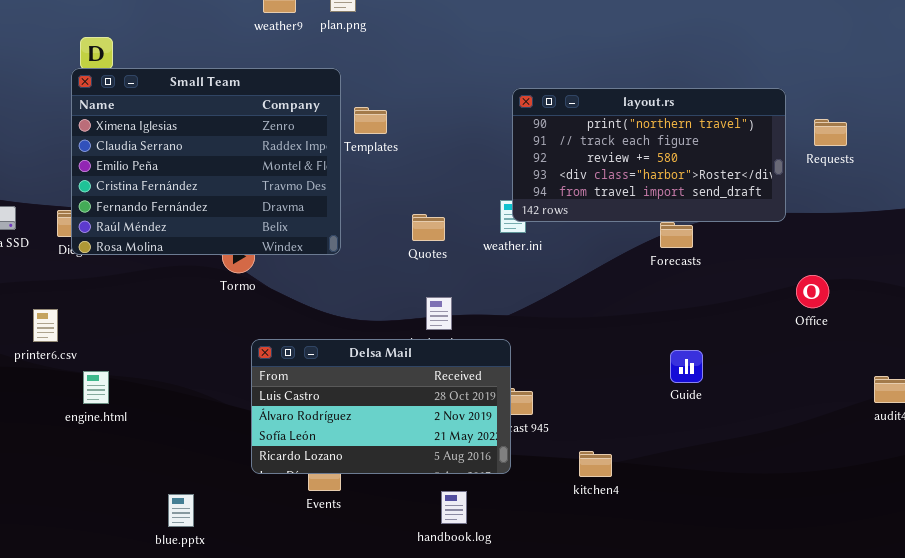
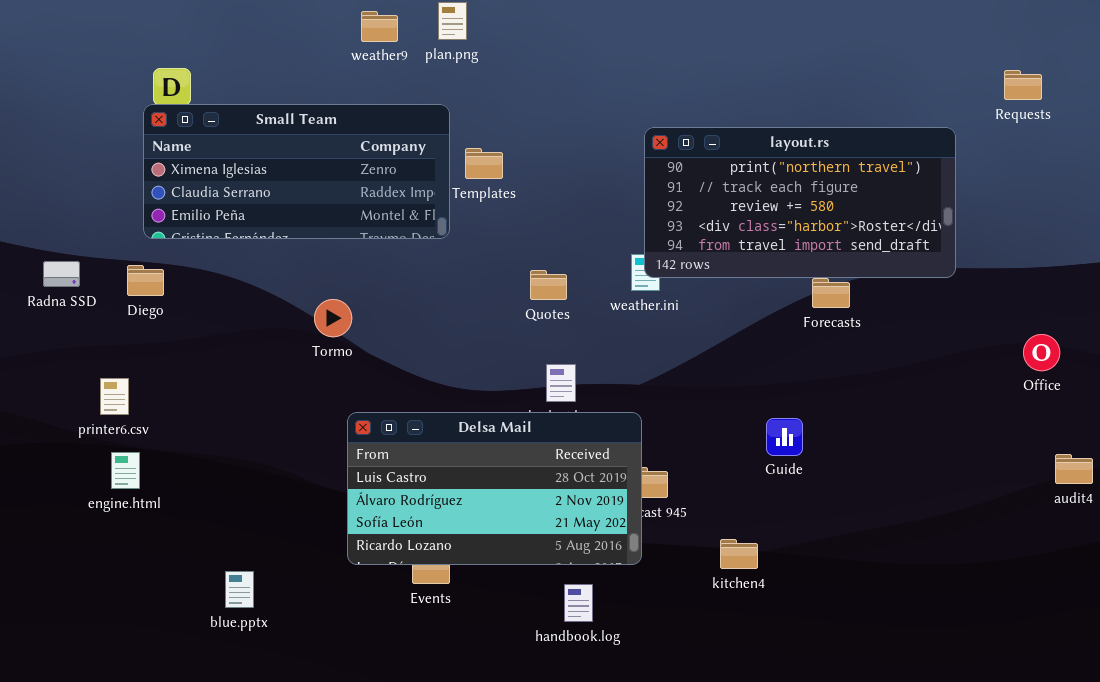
Small Team: [71,68,341,255] -> [143,104,450,239], resized
Requests: [814,119,847,146] -> [1004,70,1042,100], moved
Office: [796,275,829,308] -> [1023,334,1060,371], moved
Guide: [670,350,703,383] -> [766,418,803,456], moved
engine.html: [83,371,109,404] -> [111,452,140,489], moved
blue.pptx: [168,494,194,527] -> [225,571,254,608], moved

